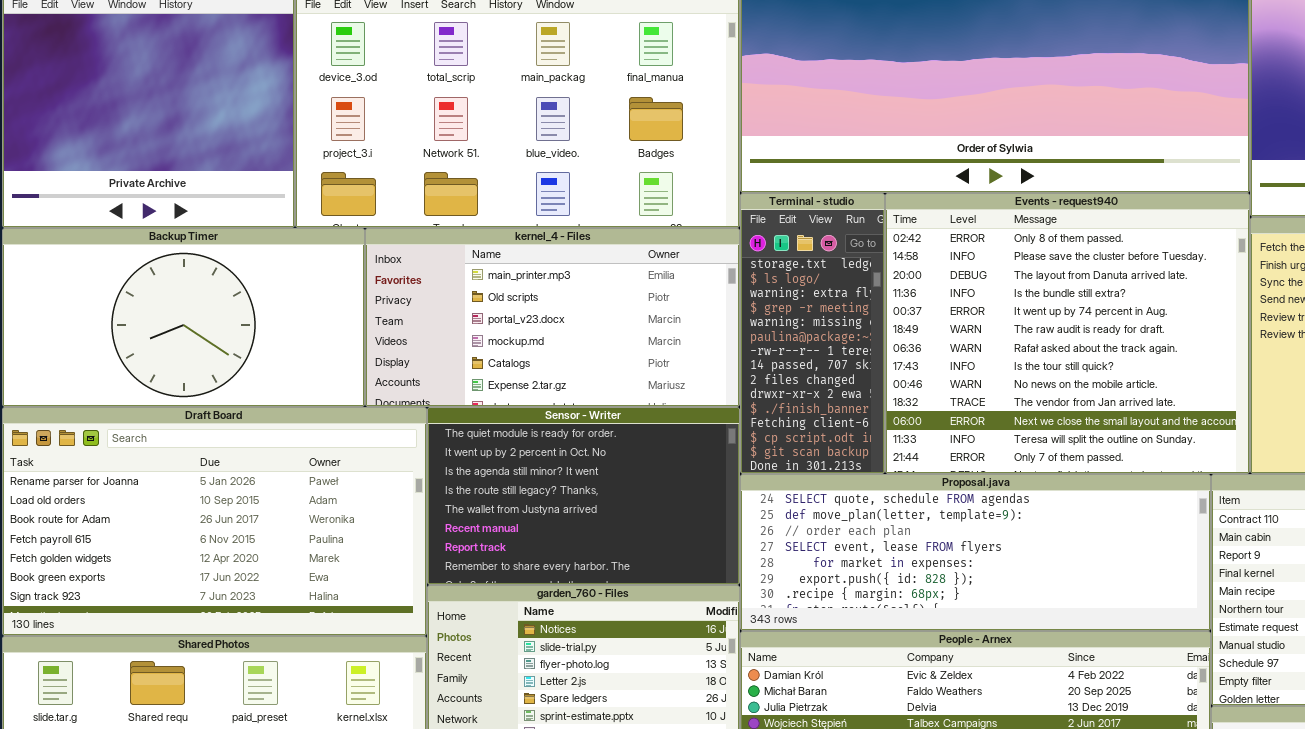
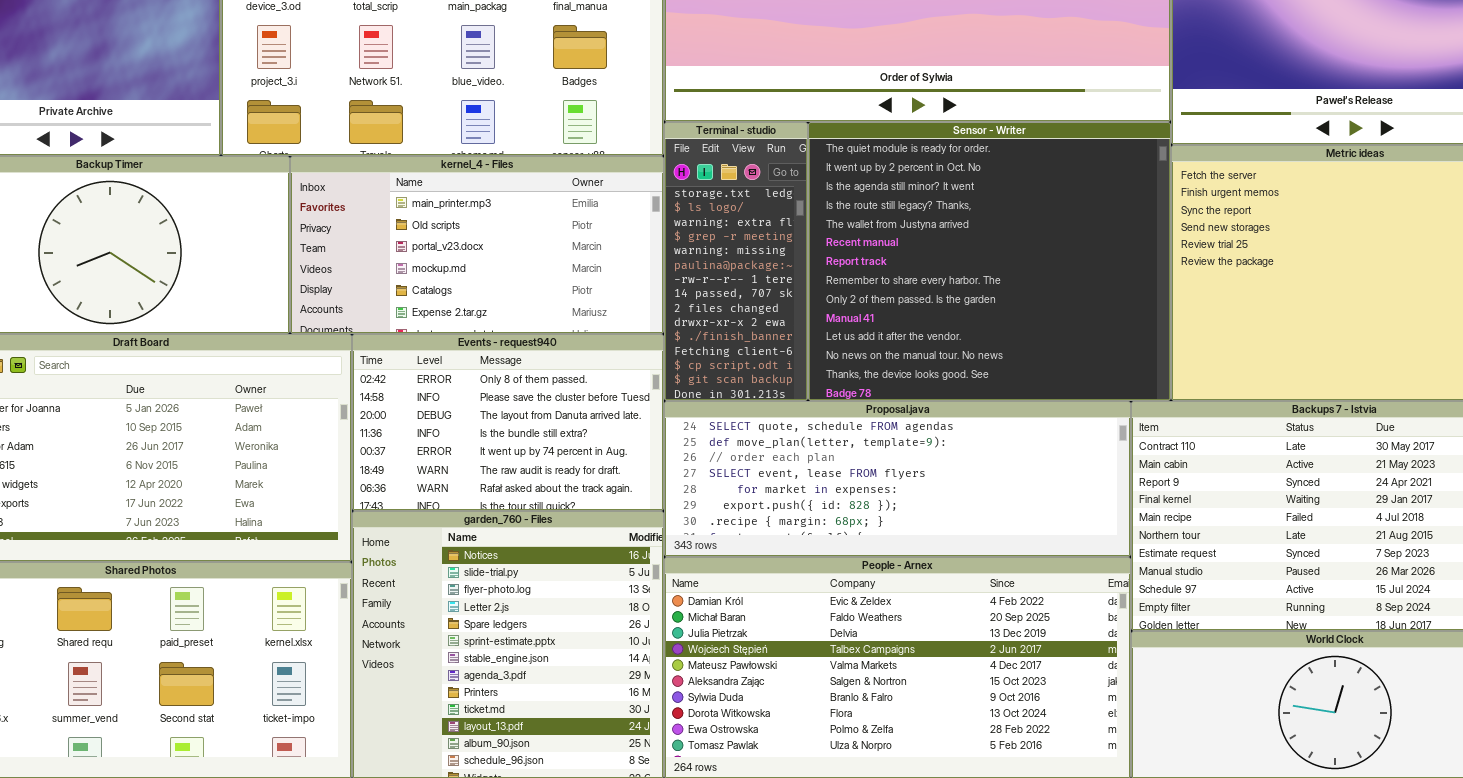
Events - request940: [885,193,1250,474] -> [352,334,664,511], moved, resized
Sensor - Writer: [427,407,740,585] -> [808,122,1171,401], moved, resized

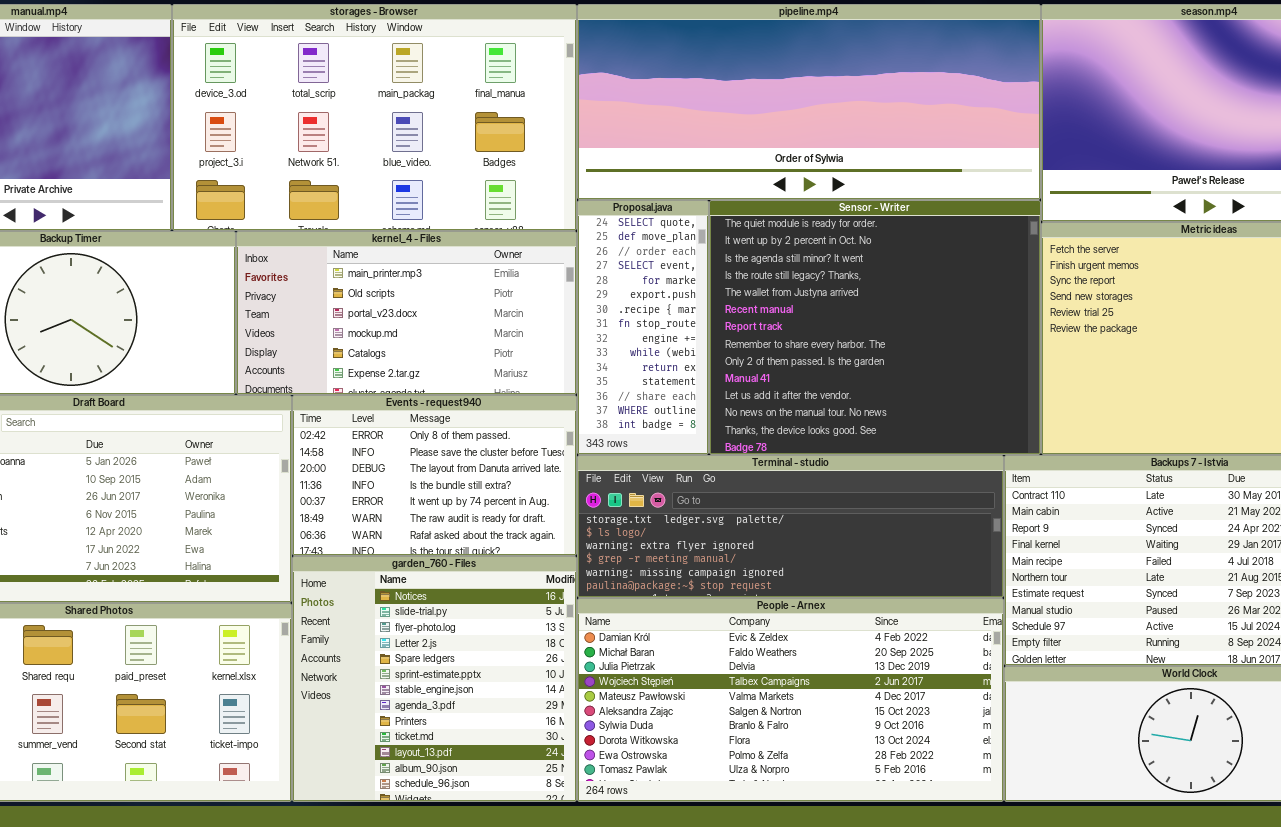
Terminal - studio: [664,122,808,401] -> [577,455,1004,598], moved, resized
Proposal.java: [664,401,1131,557] -> [577,200,709,455], moved, resized

